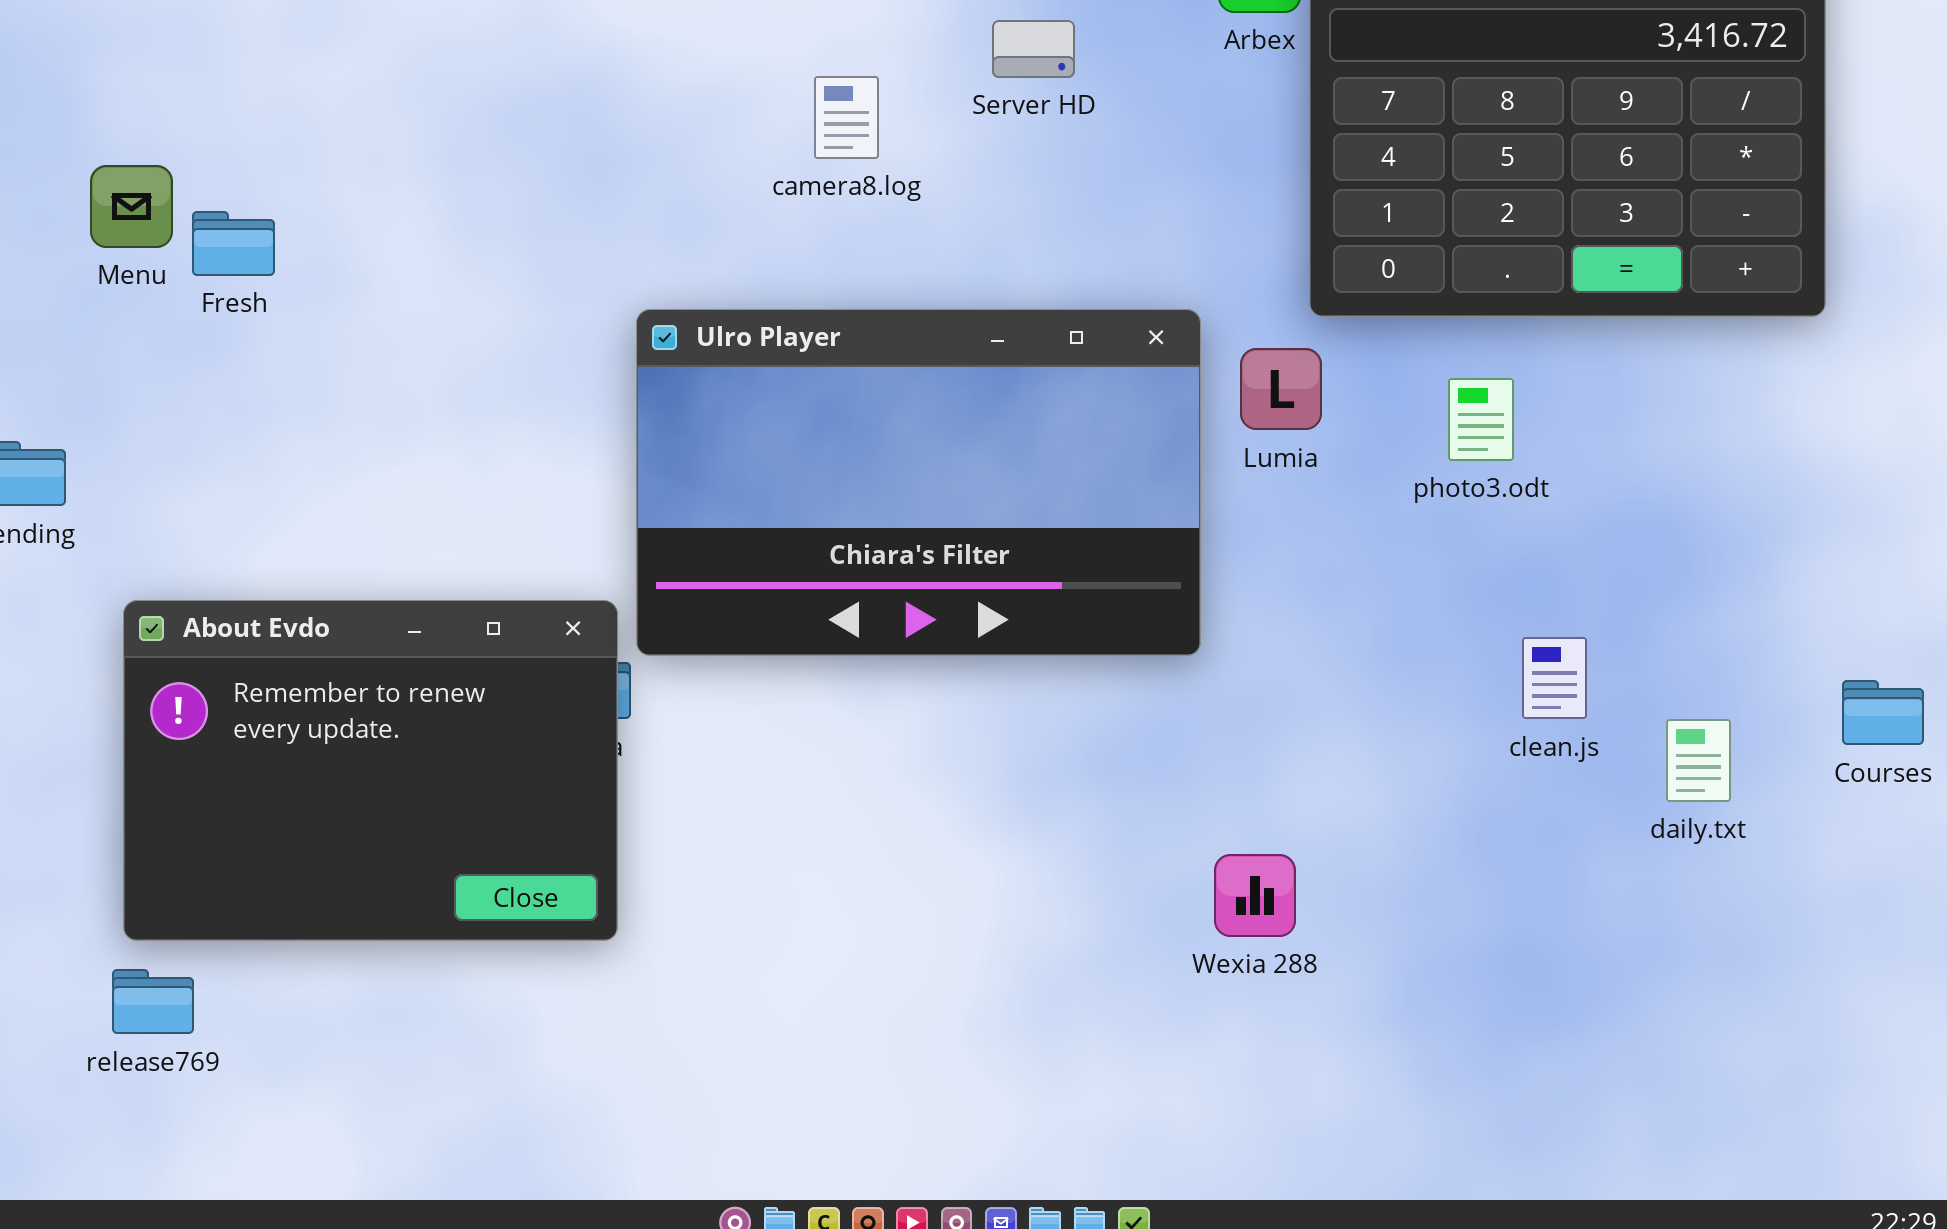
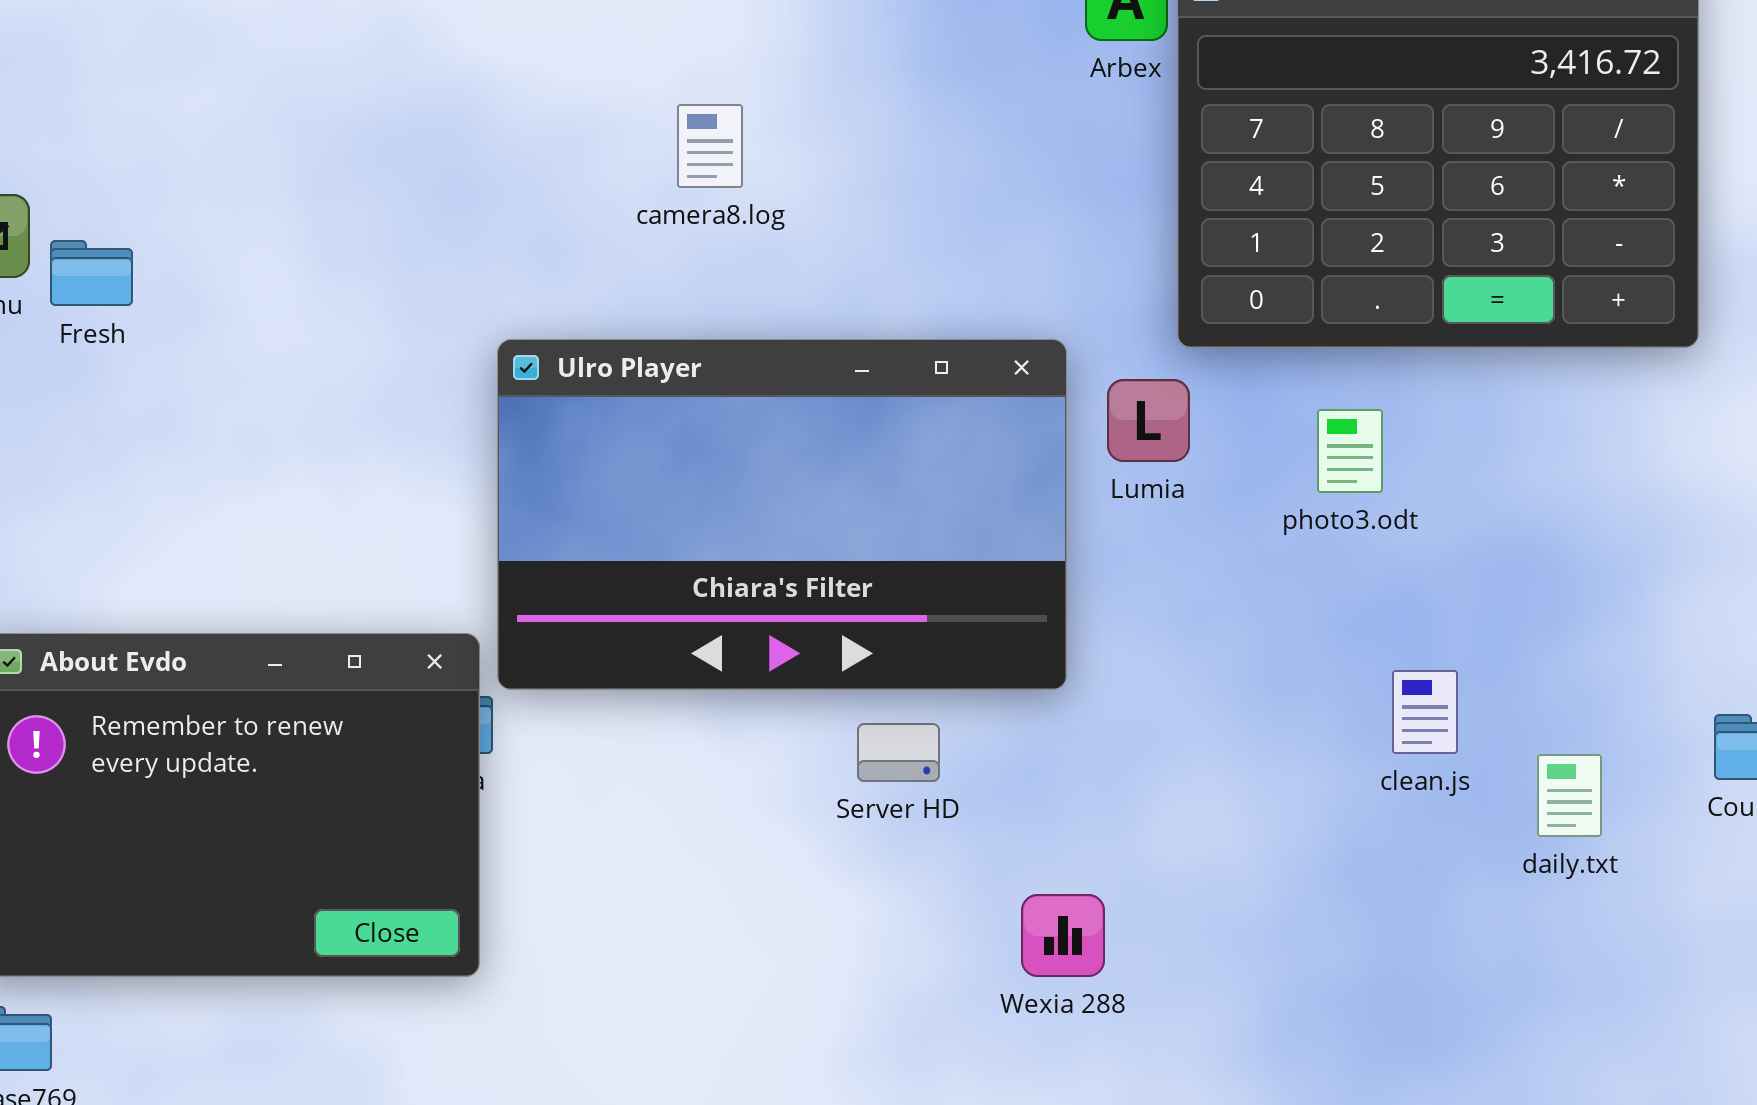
Server HD: [992,20,1075,78] -> [857,723,940,782], moved
Wexia 288: [1214,854,1296,937] -> [1021,894,1105,977], moved

